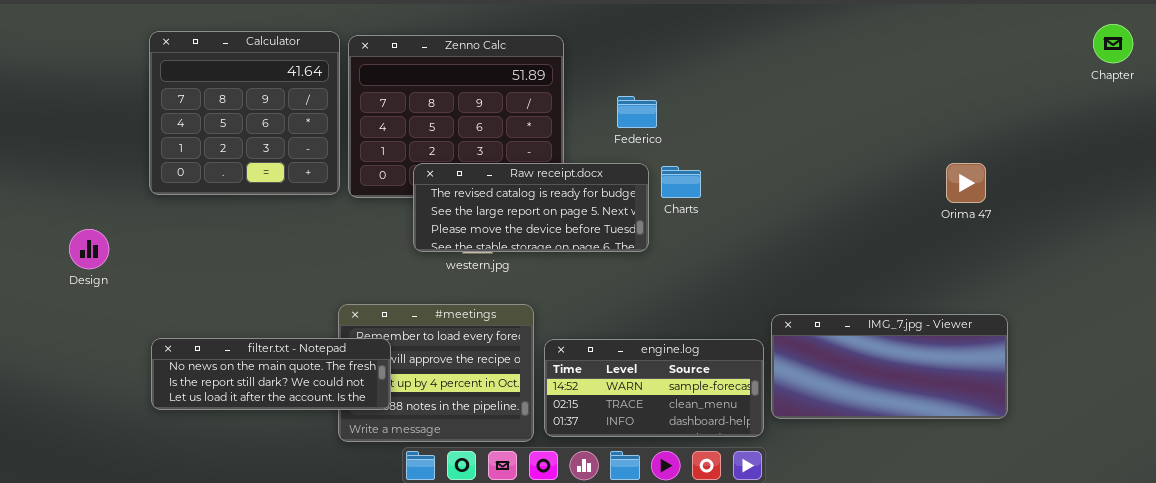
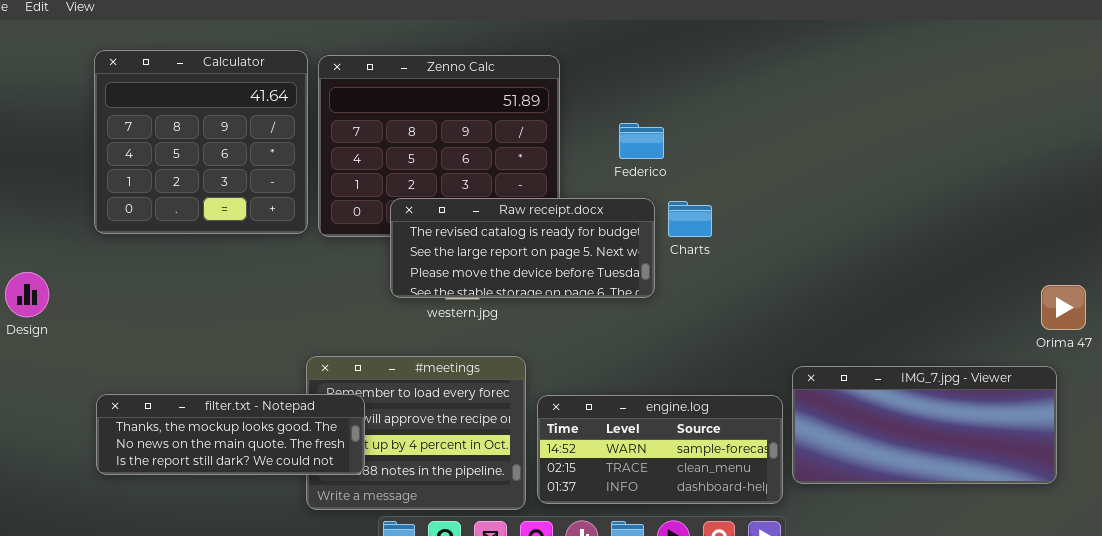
Orima 47: [946,163,986,203] -> [1041,285,1086,330], moved
filter.txt - Notepad: [151,338,391,410] -> [96,394,365,475], scrolled up 1 row

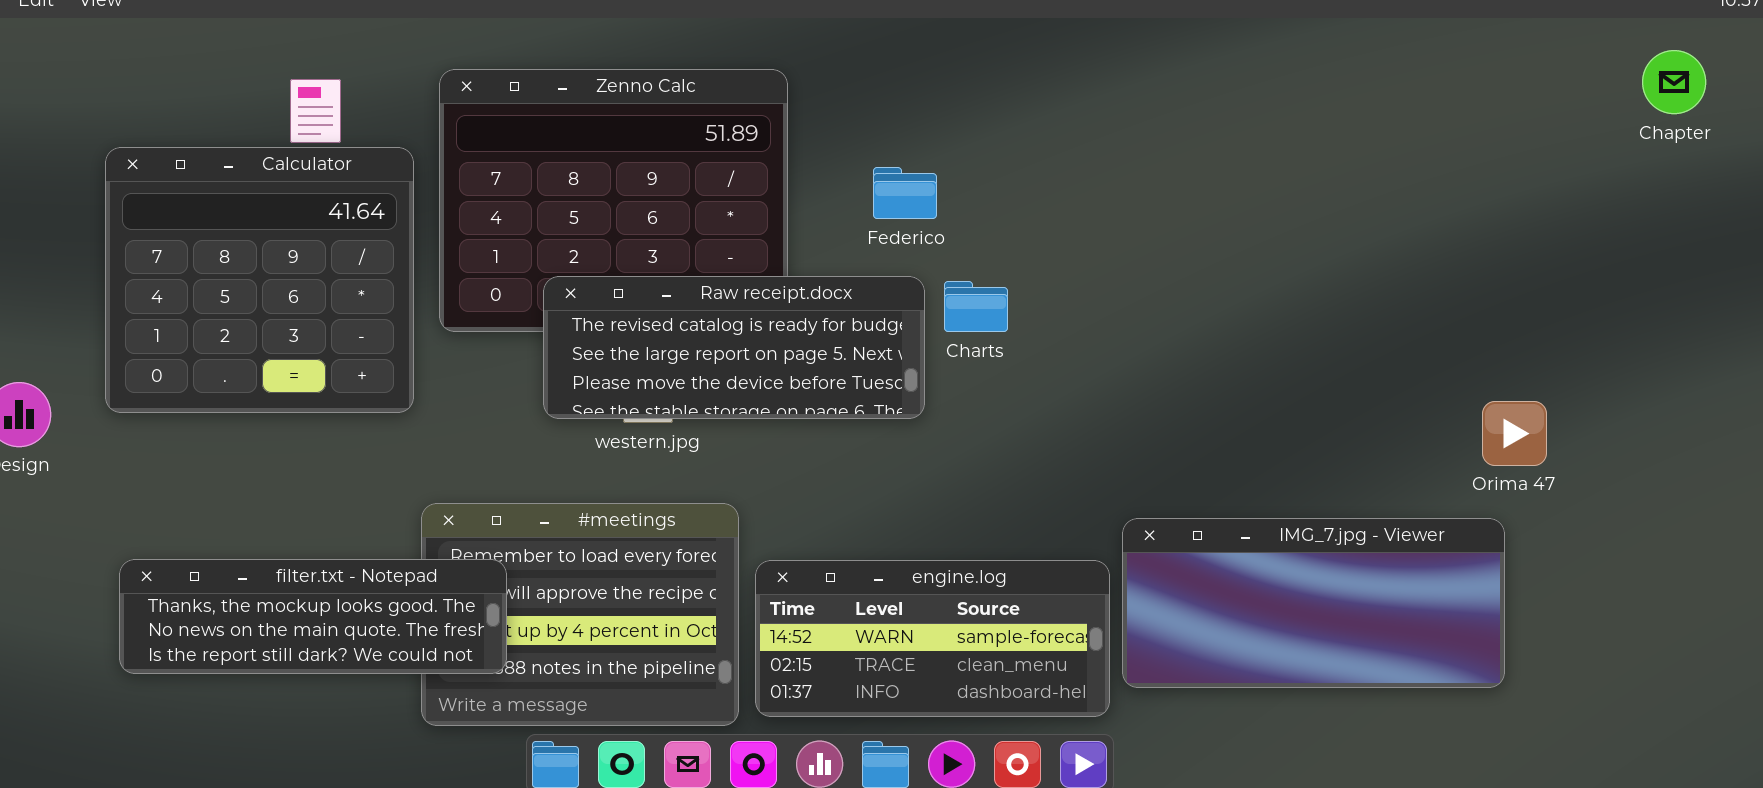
Calculator: [94,50,308,234] -> [105,147,414,413], moved

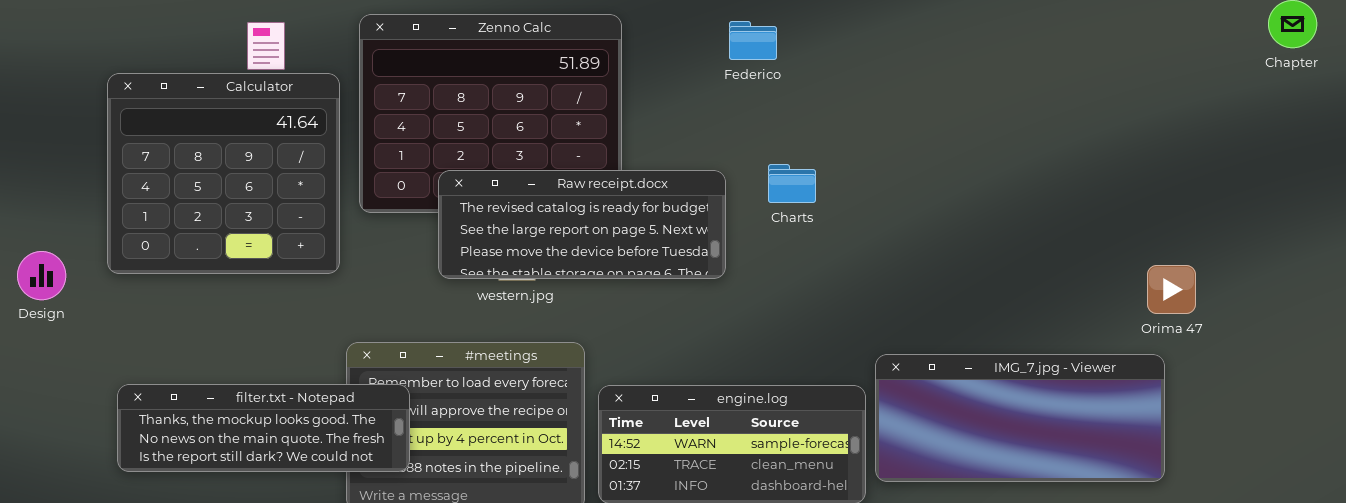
Federico: [873,167,937,219] -> [729,21,777,60], moved
Charts: [944,281,1008,332] -> [768,164,816,203], moved

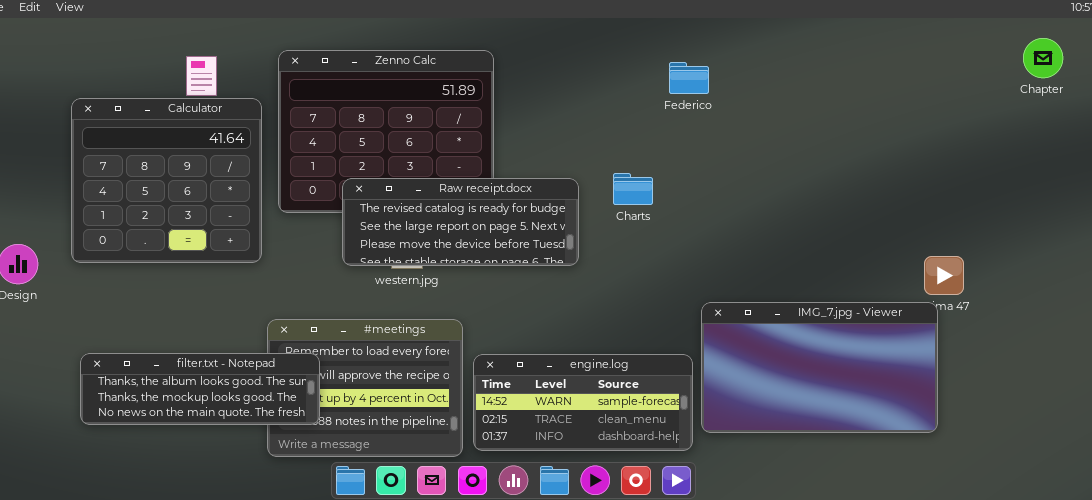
Federico: [729,21,777,60] -> [669,62,709,94], moved
IMG_7.jpg - Viewer: [875,354,1165,482] -> [701,302,938,433], resized
filter.txt - Notepad: [117,384,410,472] -> [80,353,320,425], scrolled up 1 row

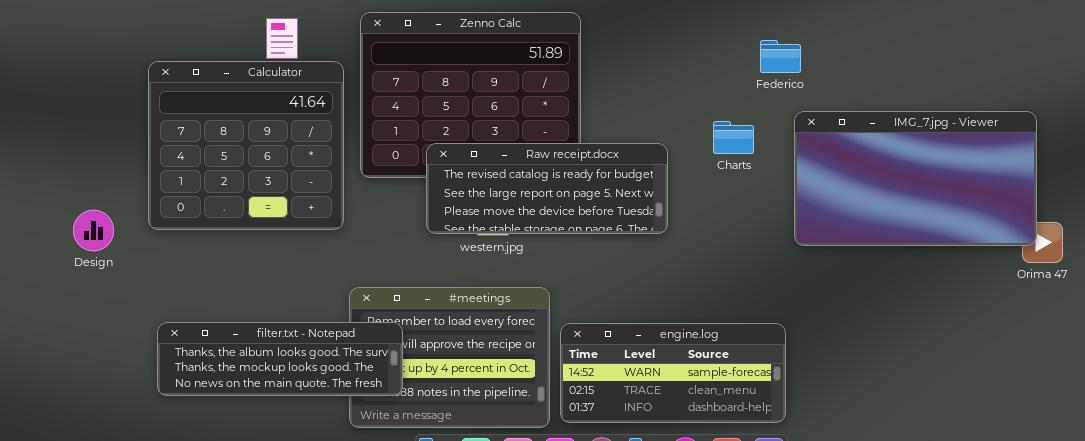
Federico: [669,62,709,94] -> [760,40,801,73], moved
Charts: [613,173,653,205] -> [713,121,754,154], moved
IMG_7.jpg - Viewer: [701,302,938,433] -> [794,111,1037,246], moved

